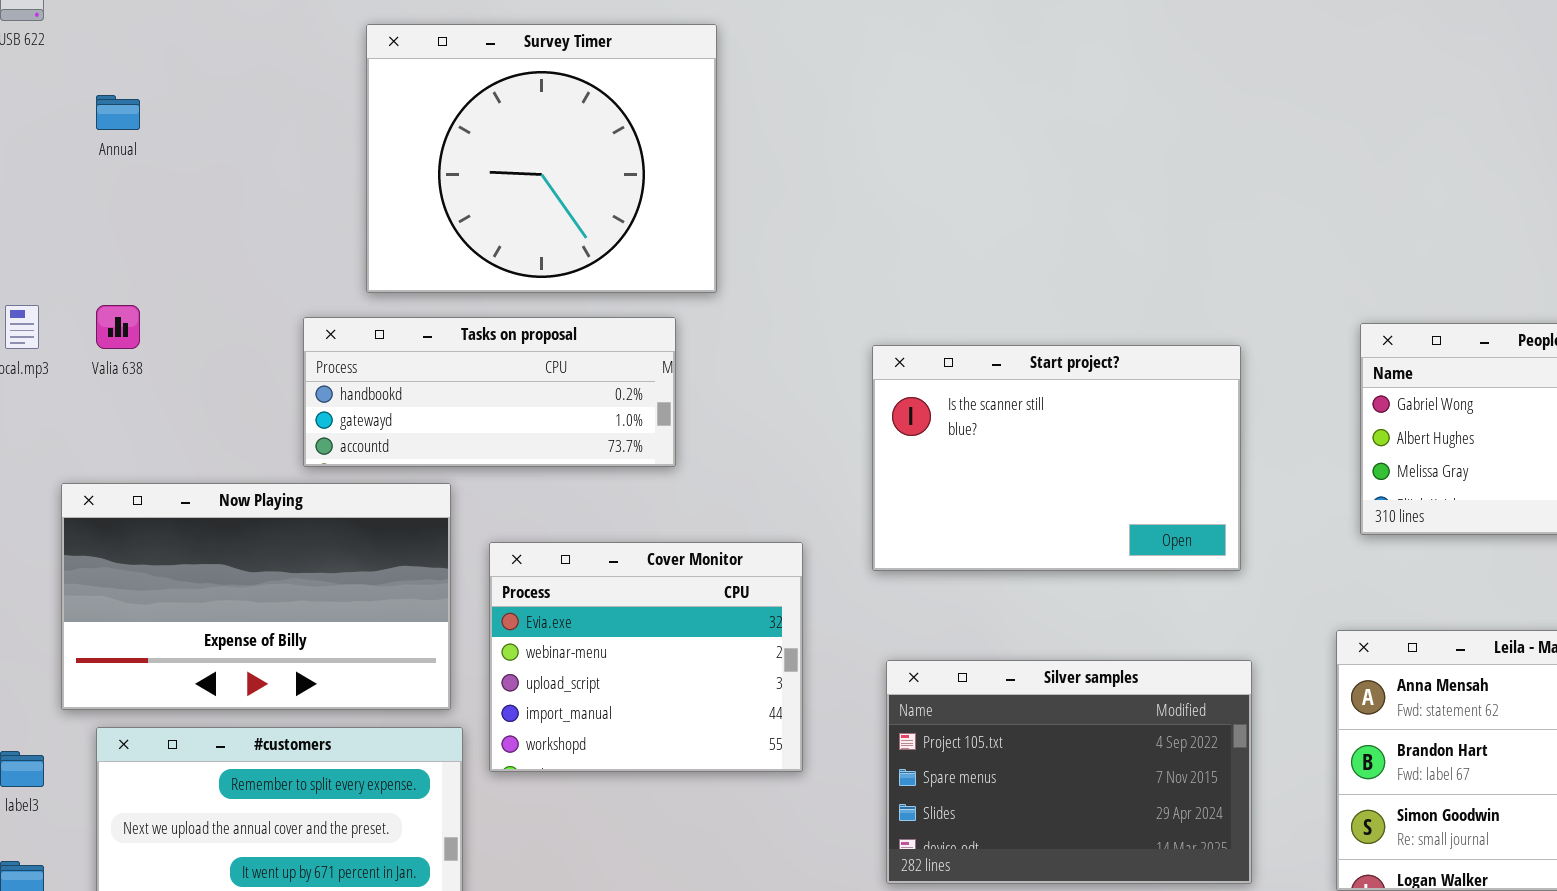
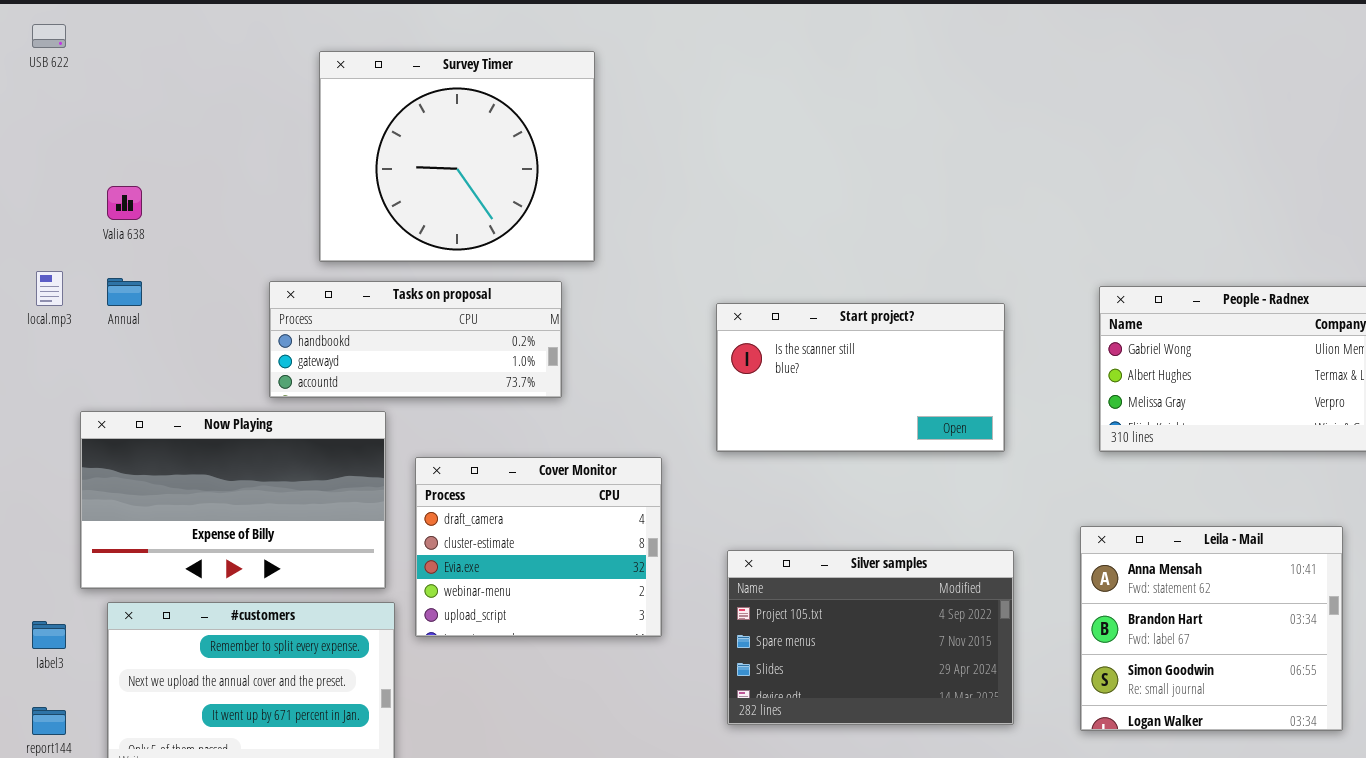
Annual: [96,95,140,130] -> [107,278,142,306], moved
Valia 638: [96,305,140,349] -> [107,186,142,220], moved
Start project?: [872,345,1241,571] -> [716,303,1005,452], resized
Cover Monitor: [489,542,803,772] -> [415,457,662,637], scrolled up 2 rows

